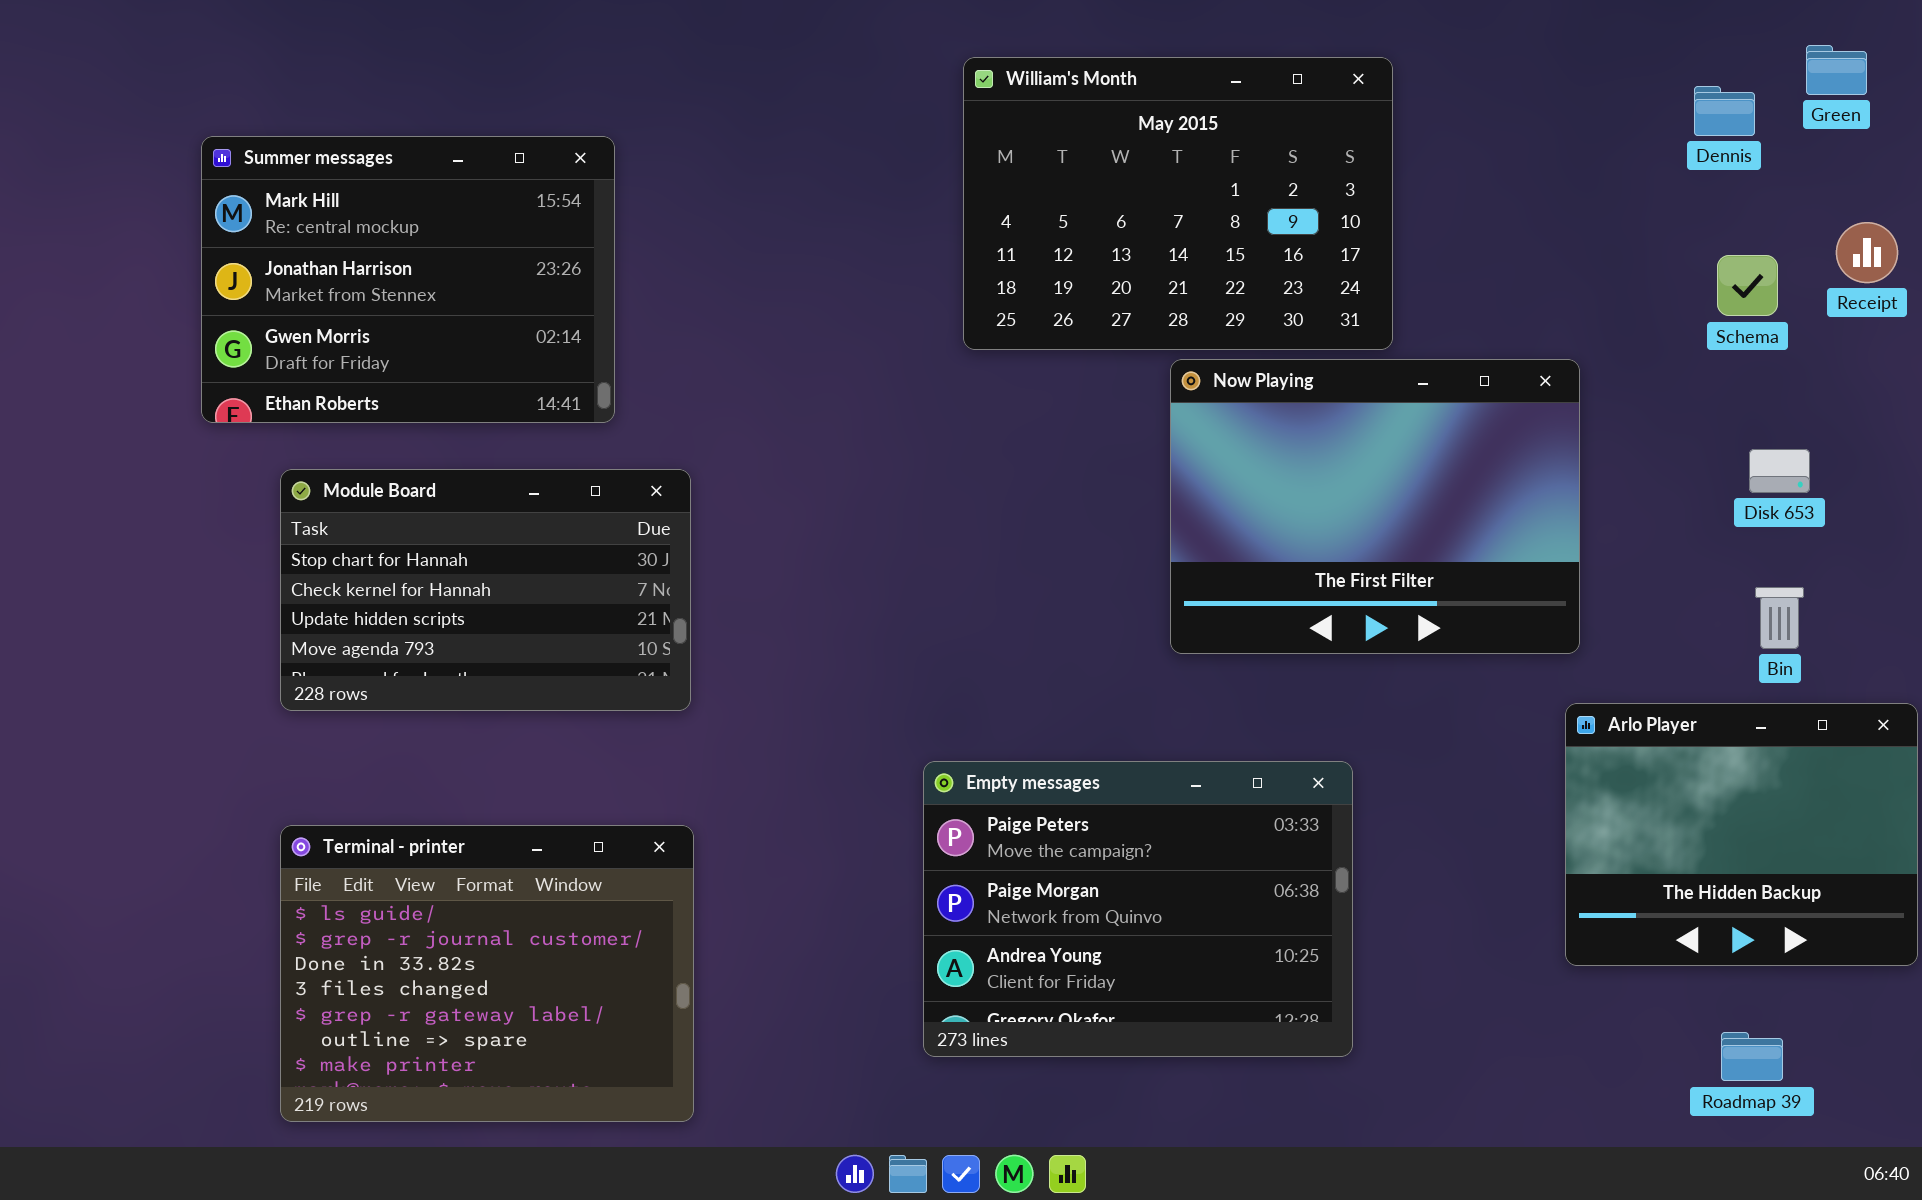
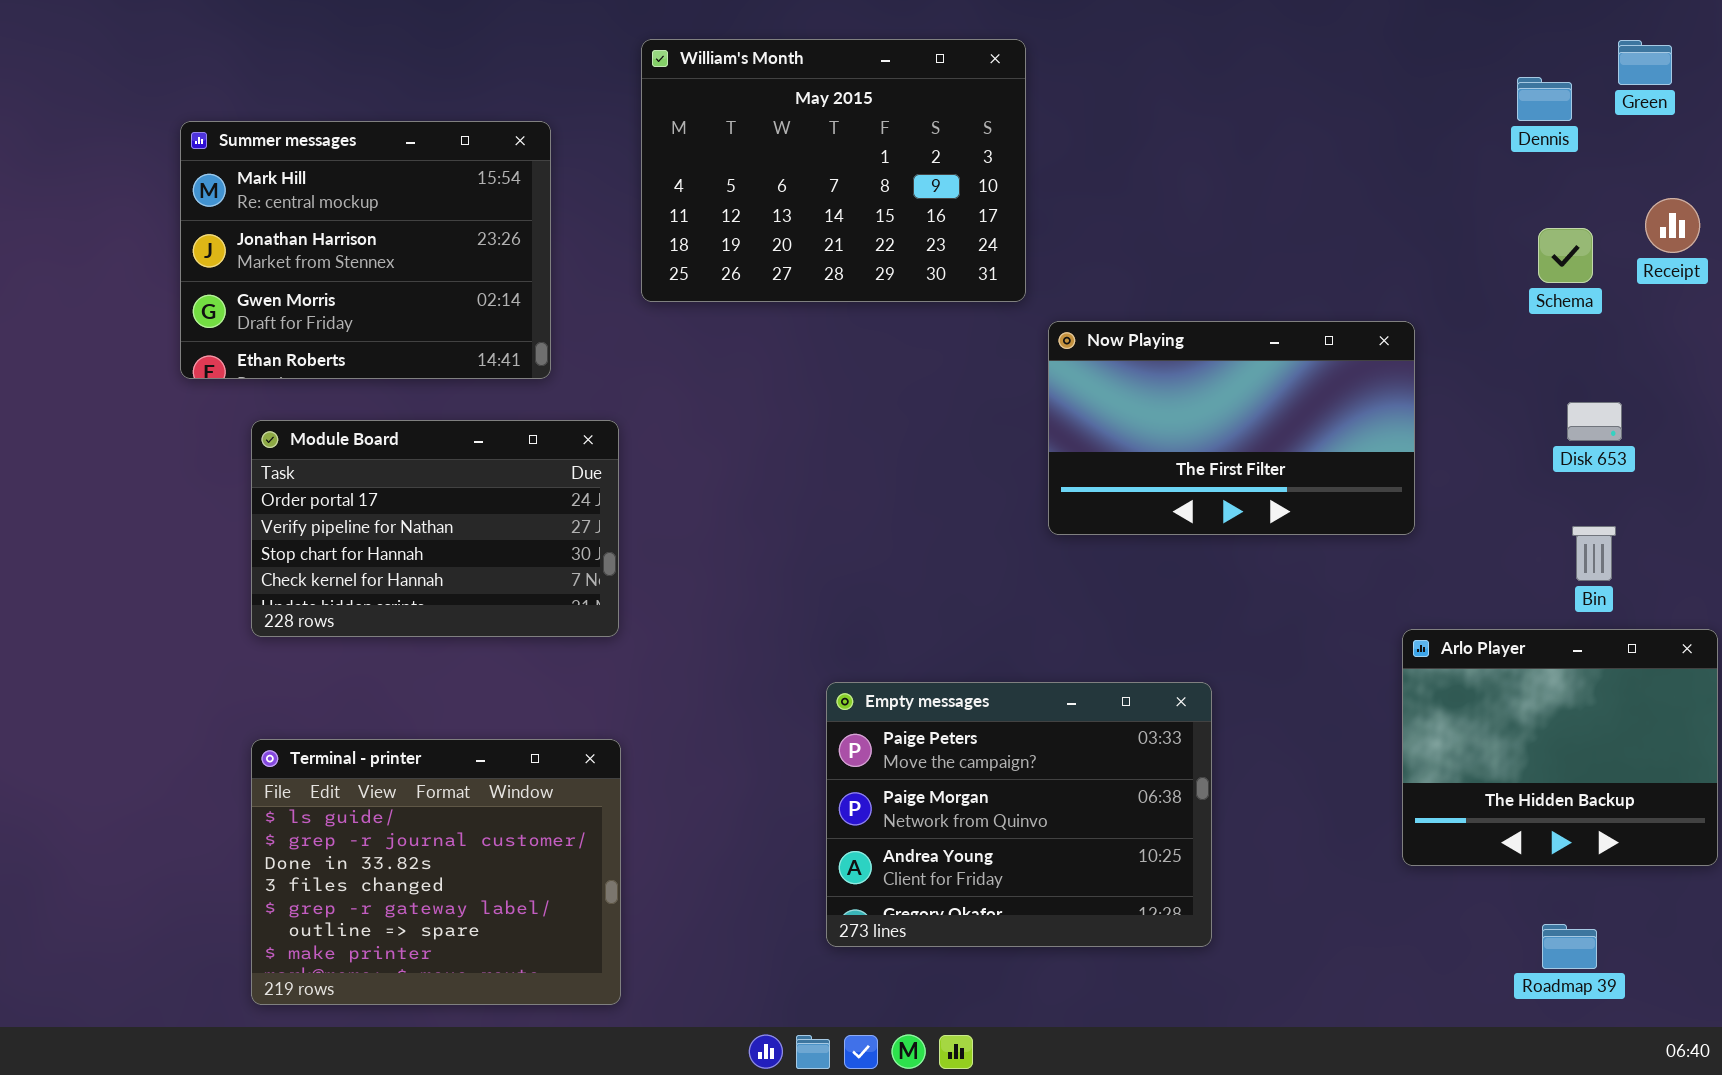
William's Month: [963,57,1393,350] -> [641,39,1026,302], moved
Now Playing: [1170,359,1580,654] -> [1048,321,1415,535], resized
Module Board: [280,469,691,711] -> [251,420,619,637], scrolled up 2 rows

